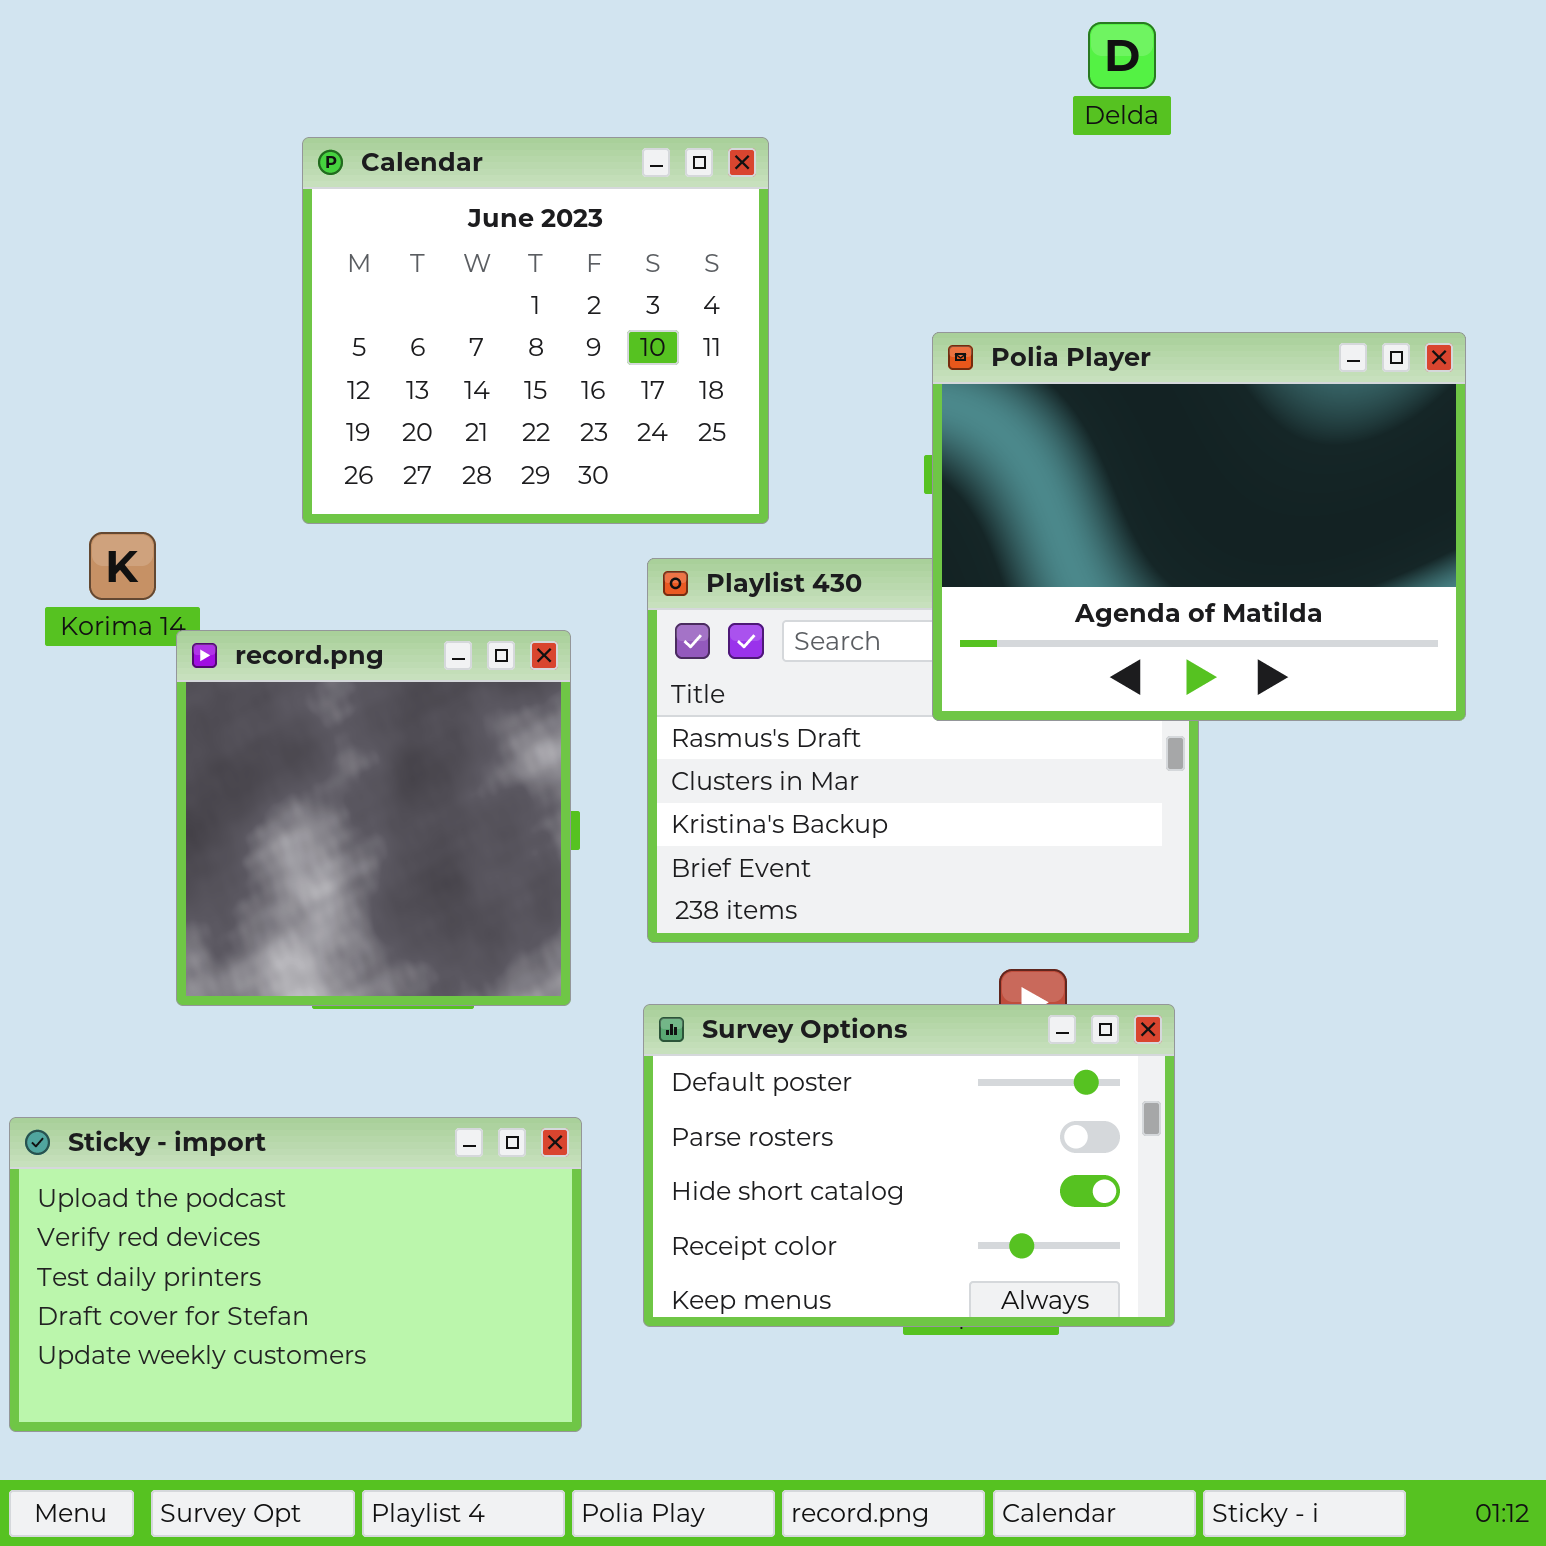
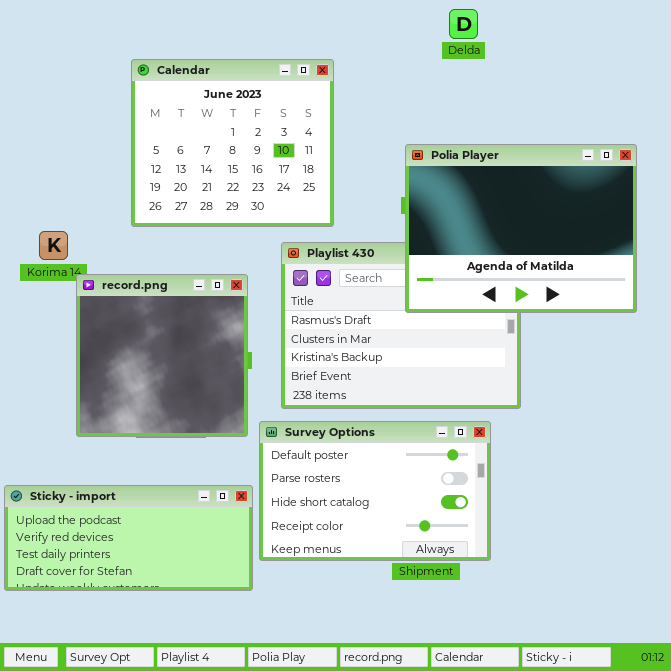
Delda: [1088,22,1156,89] -> [449,9,478,39], moved
Survey Options: [643,1004,1175,1327] -> [259,421,491,561], moved
Sticky - import: [9,1117,582,1432] -> [4,485,253,591], resized

